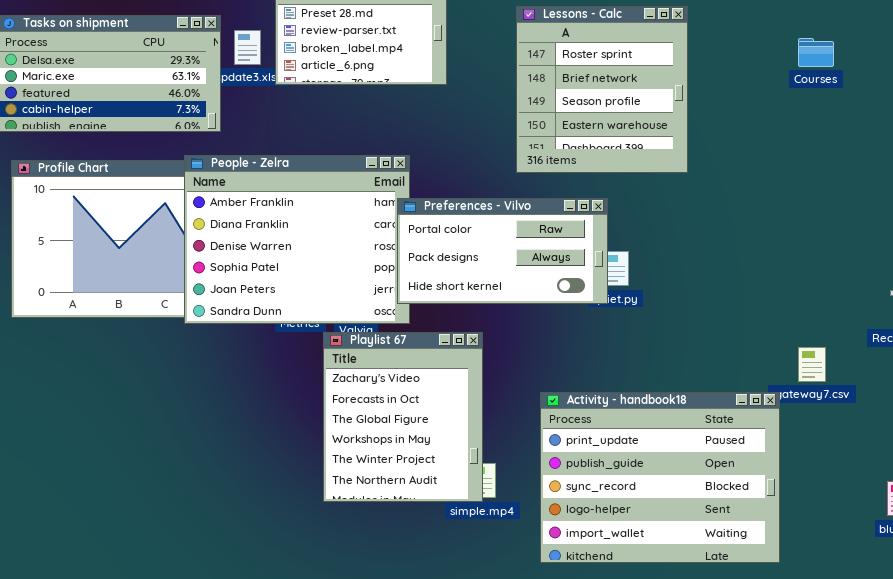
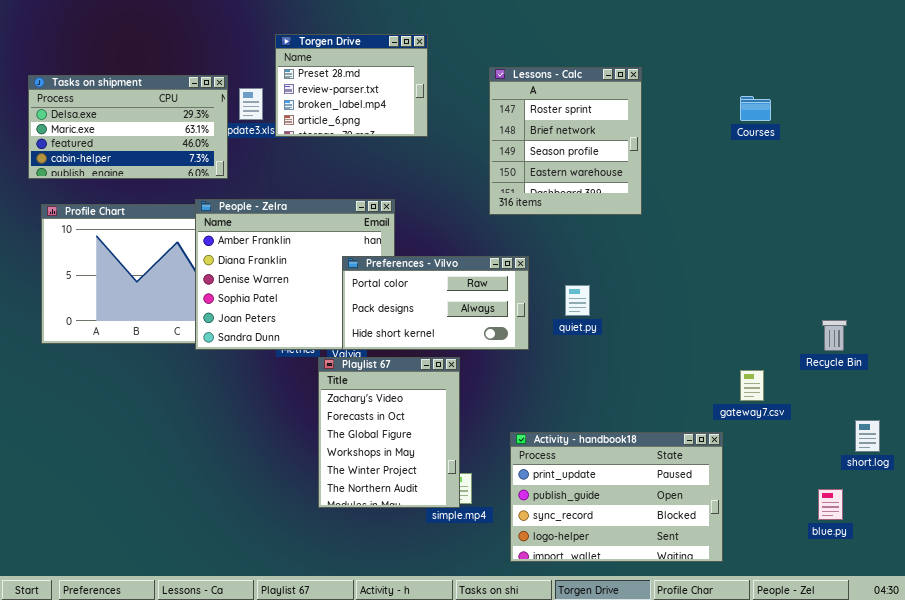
Preferences - Vilvo: [397,198,608,304] -> [342,256,529,350], moved
Activity - handbook18: [540,392,780,563] -> [510,432,723,562], resized

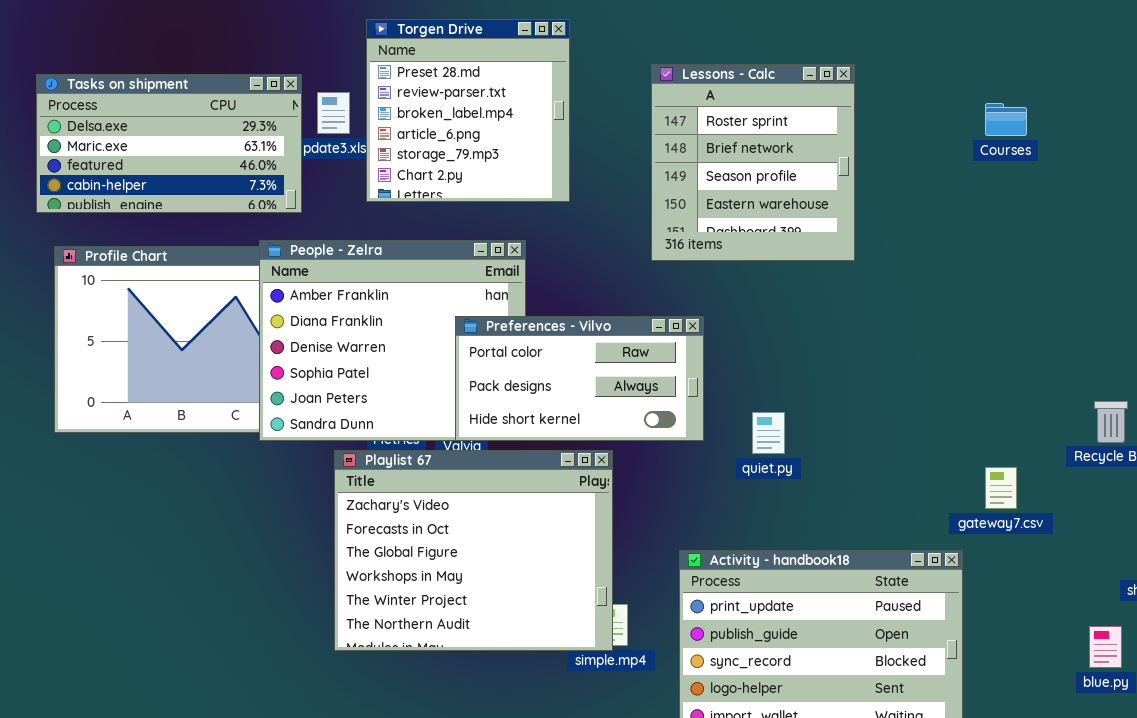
Torgen Drive: [275,34,428,137] -> [366,19,570,202], resized
quiet.py: [565,285,590,316] -> [752,412,785,454], moved
Playlist 67: [318,357,460,508] -> [334,450,613,651], resized

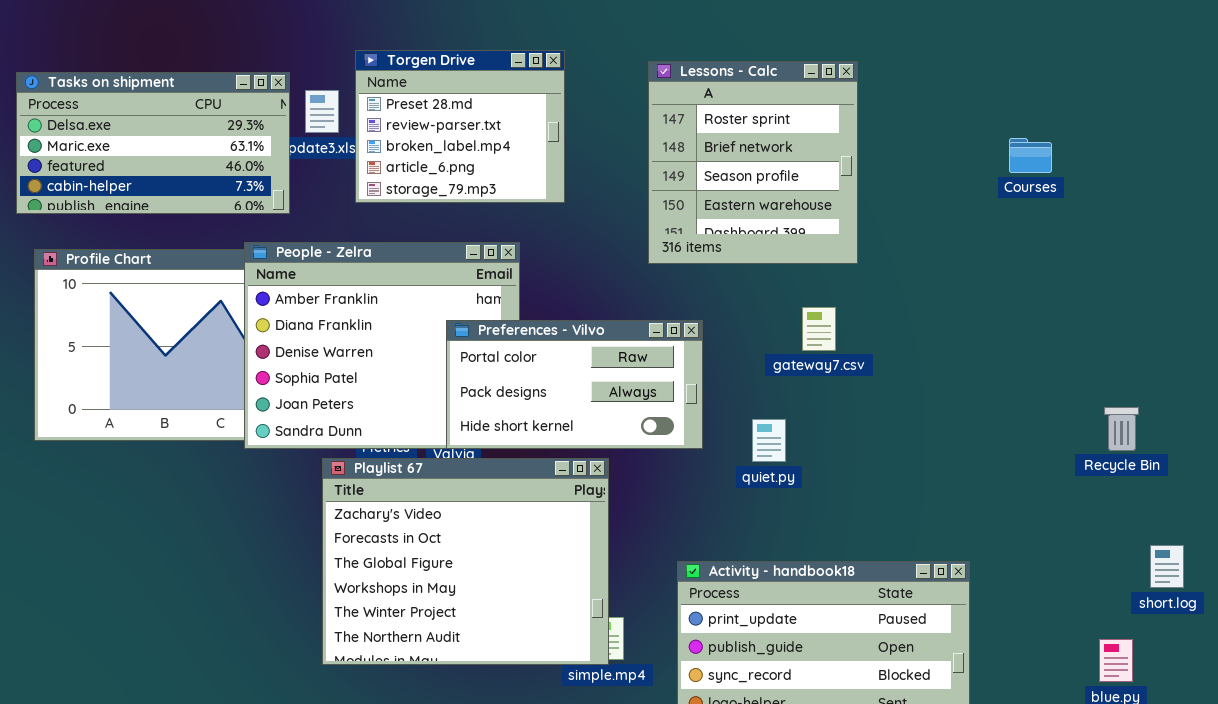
Torgen Drive: [366,19,570,202] -> [355,50,565,203], resized
Courses: [985,103,1027,136] -> [1009,138,1052,173], moved
gateway7.csv: [985,467,1017,509] -> [802,307,836,351], moved

